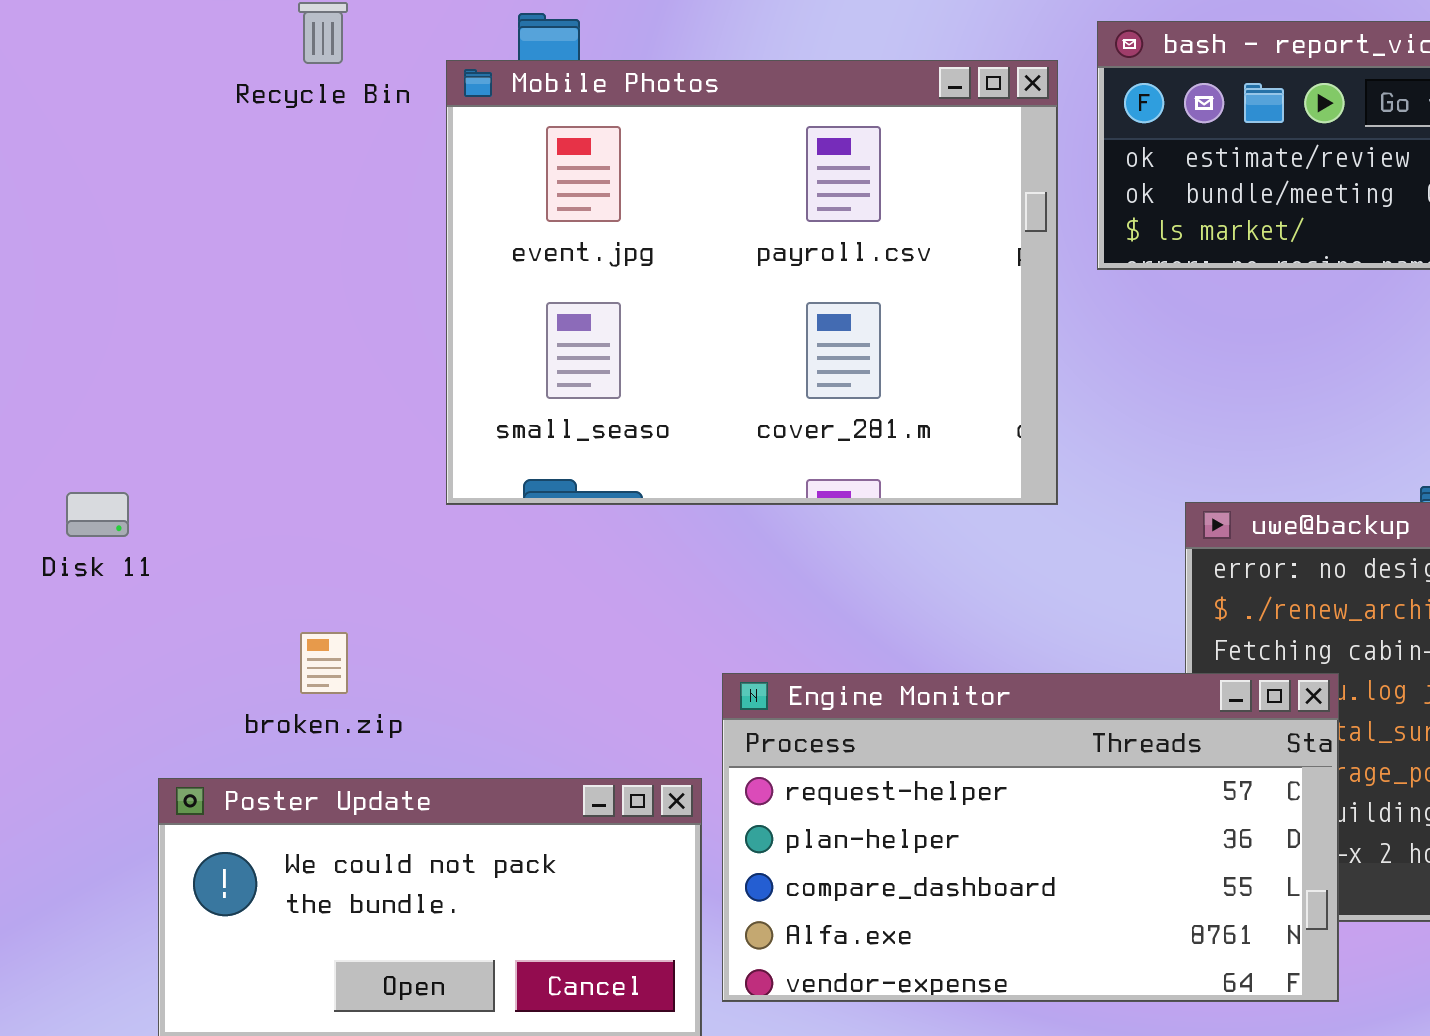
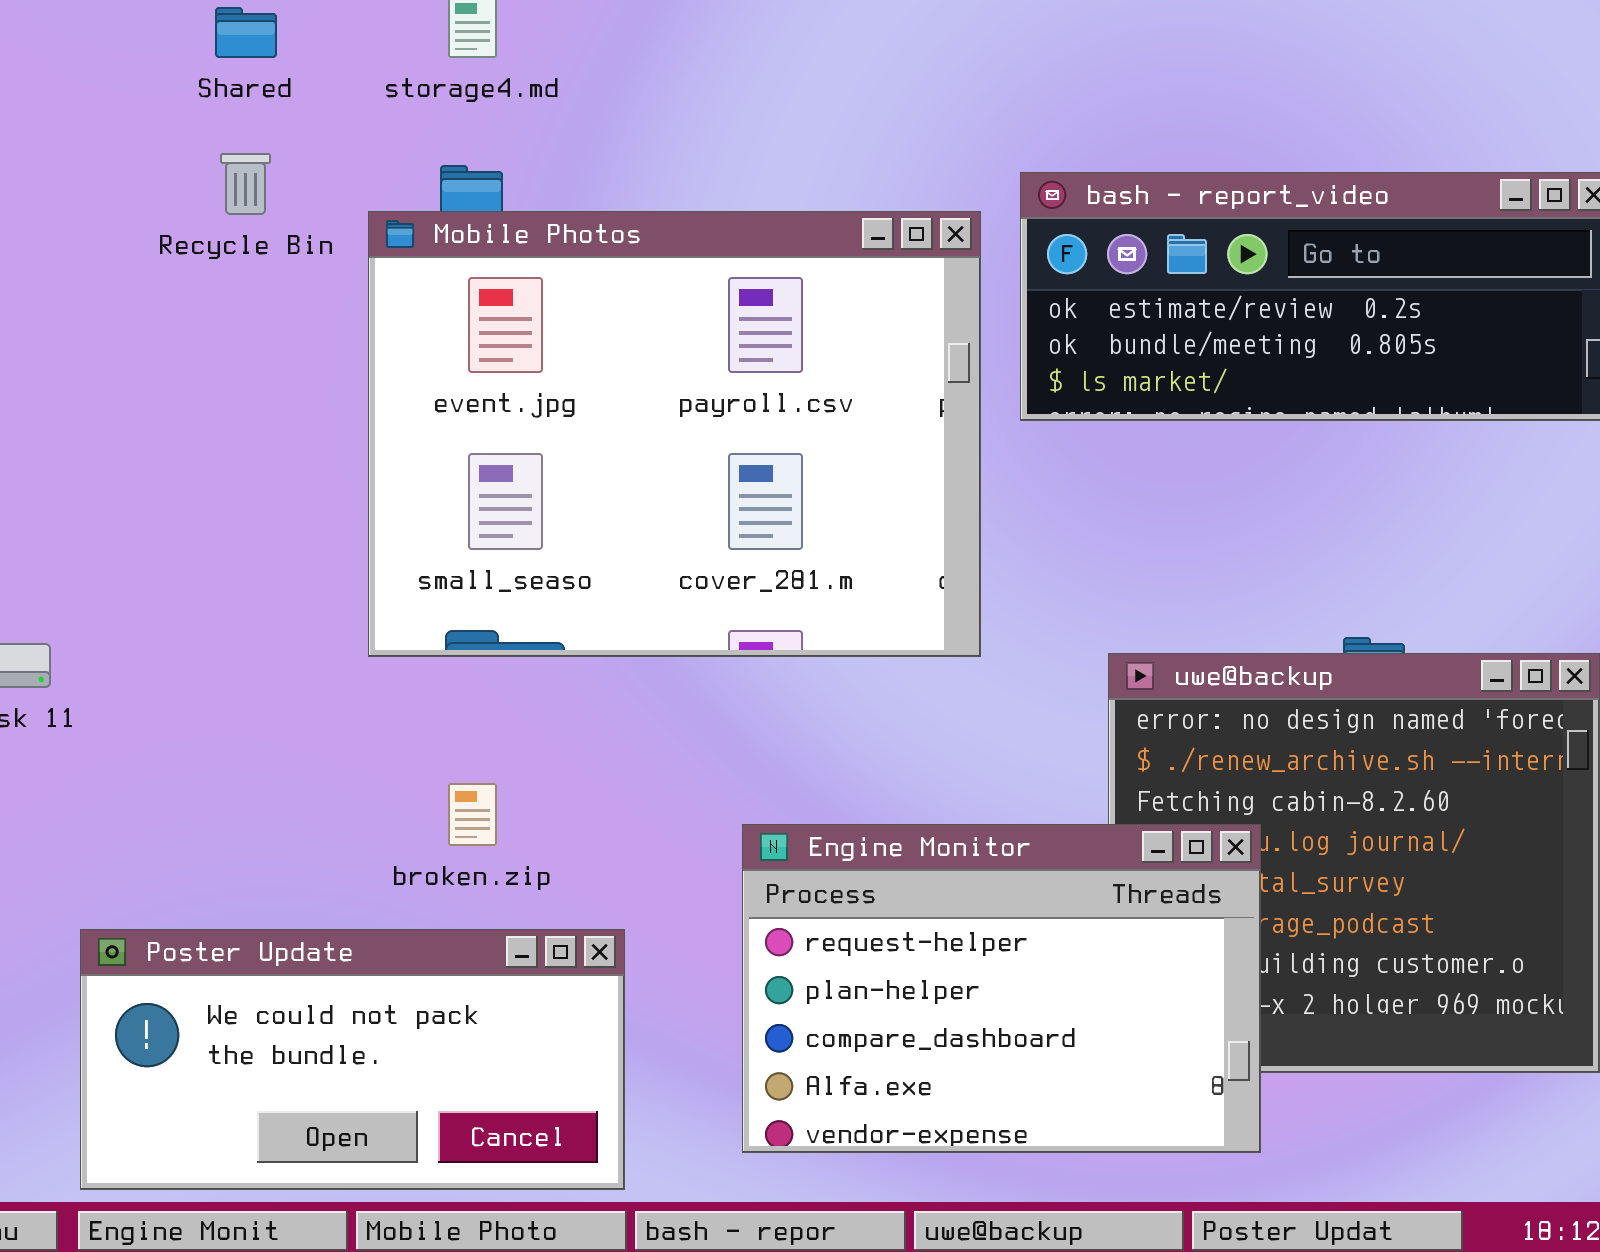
broken.zip: [300,632,348,694] -> [448,783,497,846], moved
Engine Monitor: [722,673,1339,1002] -> [742,824,1261,1153], resized

